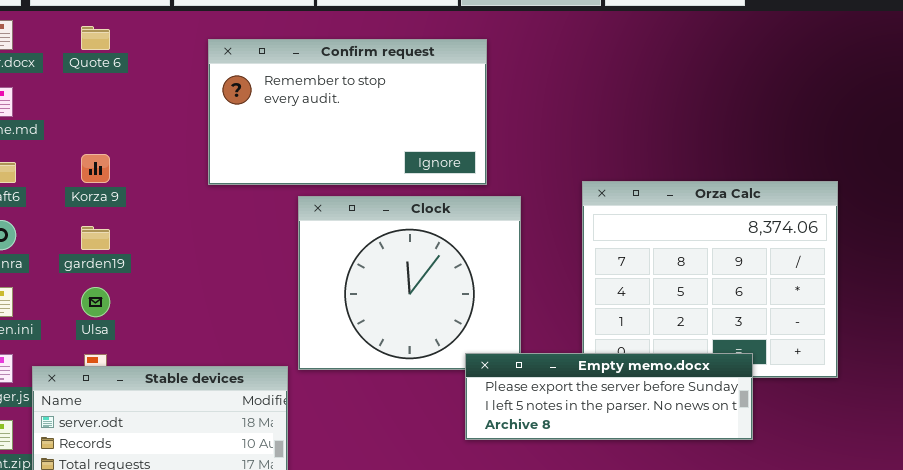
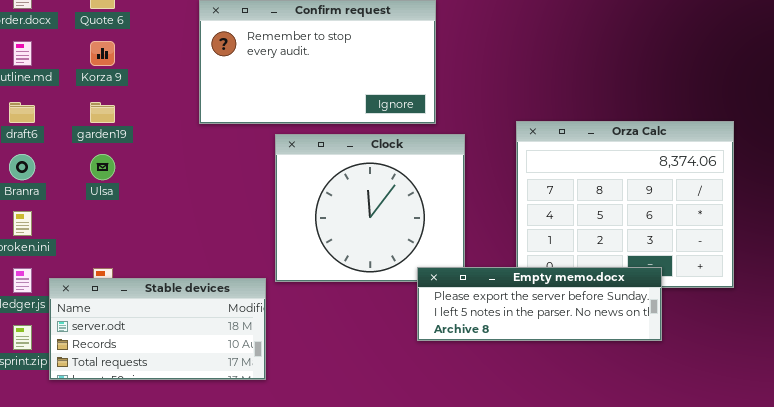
Korza 9: [81,154,110,183] -> [90,41,115,66], moved
garden19: [81,226,110,250] -> [90,102,115,123], moved
Ulsa: [81,287,110,317] -> [90,154,115,180], moved

